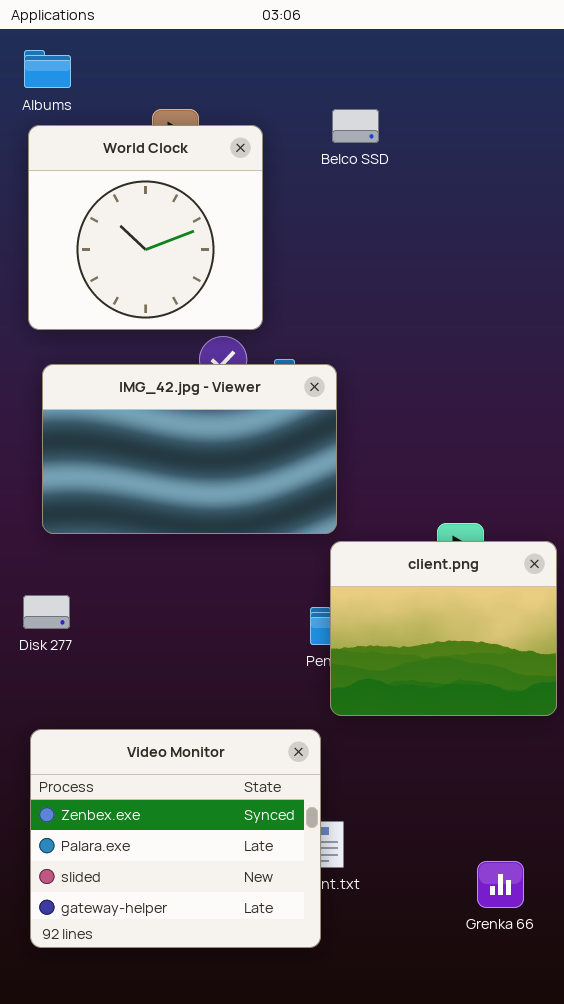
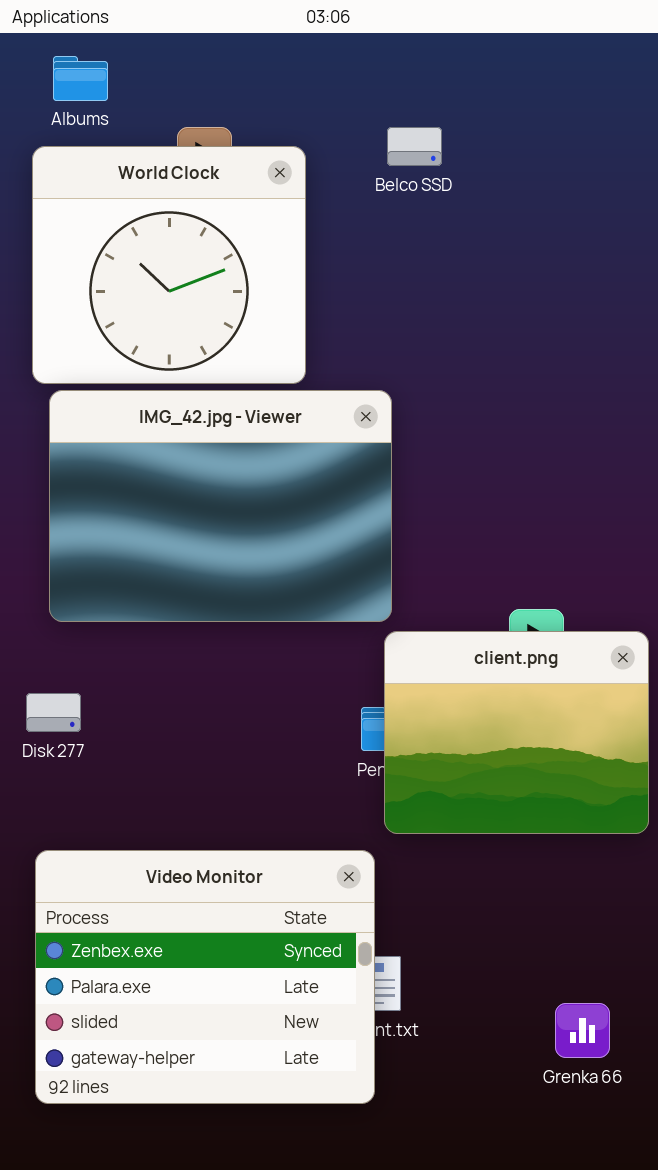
Albums: [24,50,71,88] -> [53,56,108,101], moved
IMG_42.jpg - Viewer: [42,364,337,534] -> [49,390,392,622], resized

